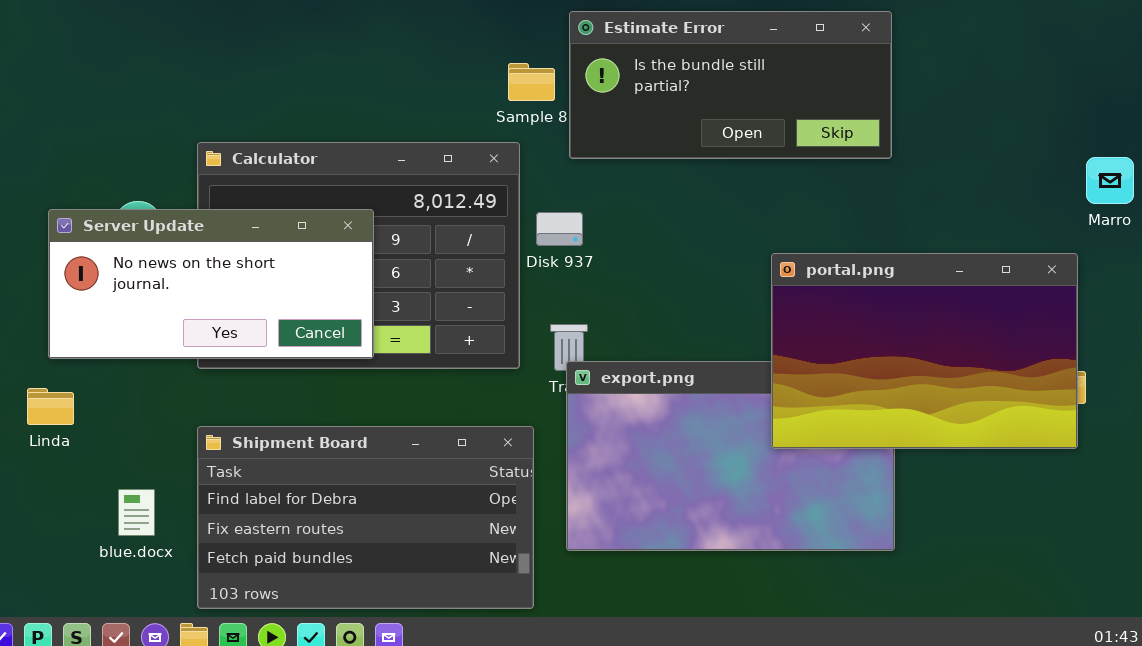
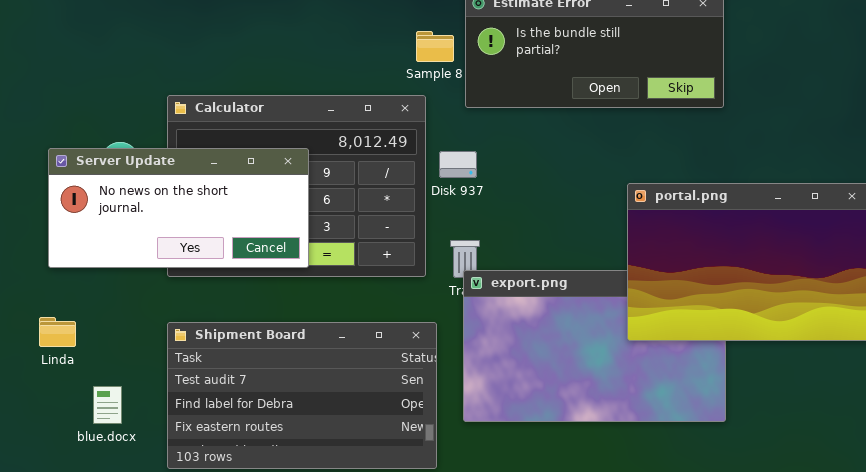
Linda: [27,388,74,425] -> [39,317,76,347], moved
Shipment Board: [197,426,534,609] -> [167,322,437,469], scrolled up 1 row
blue.docx: [118,489,155,536] -> [93,386,122,424], moved

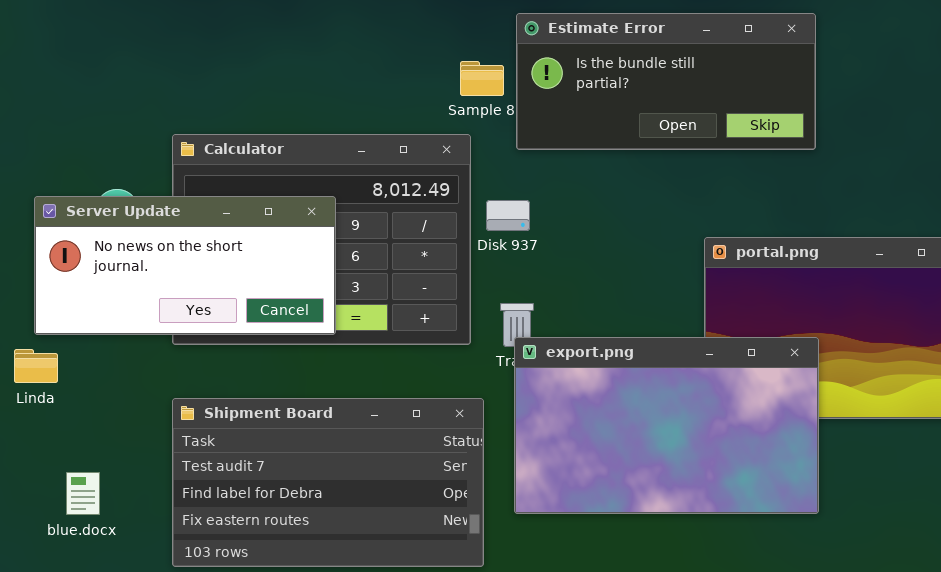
export.png: [463,270,726,422] -> [514,337,819,514], raised
Linda: [39,317,76,347] -> [14,349,58,383], moved
blue.docx: [93,386,122,424] -> [66,472,100,515], moved

